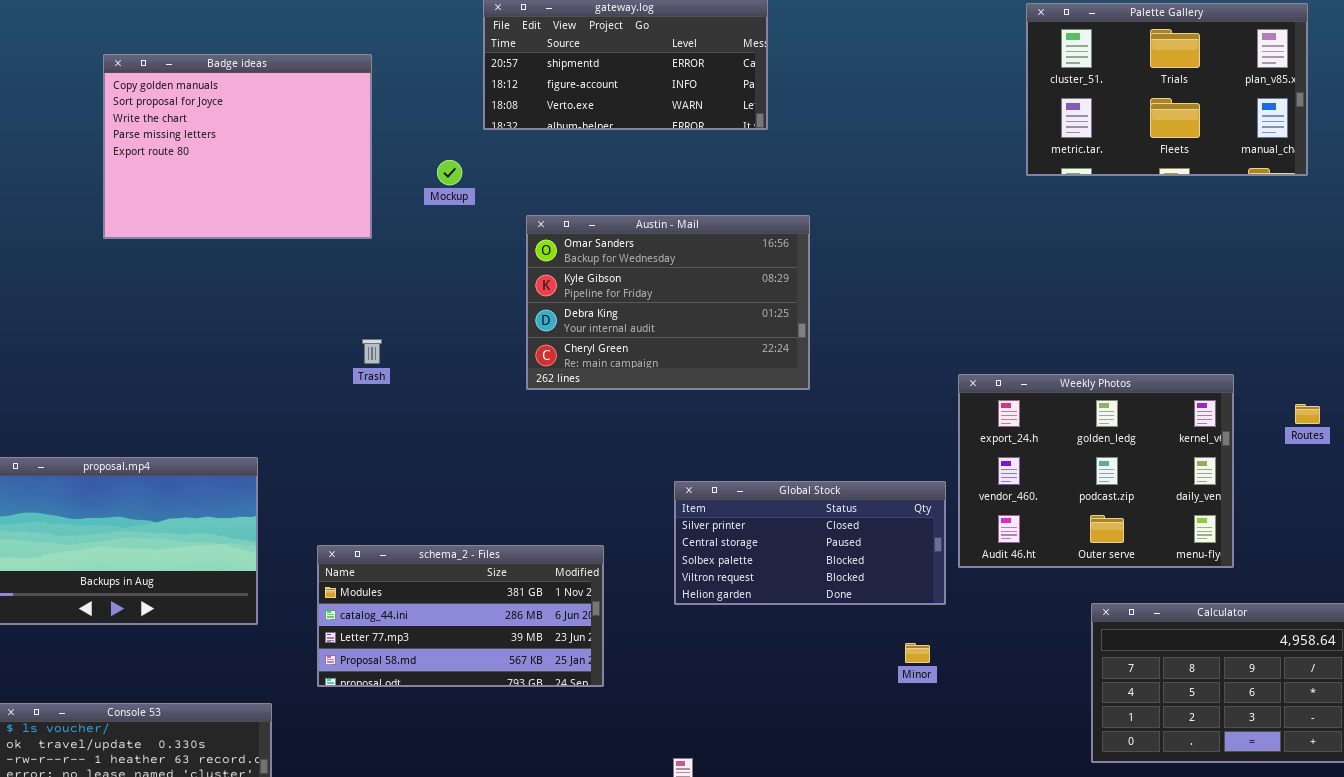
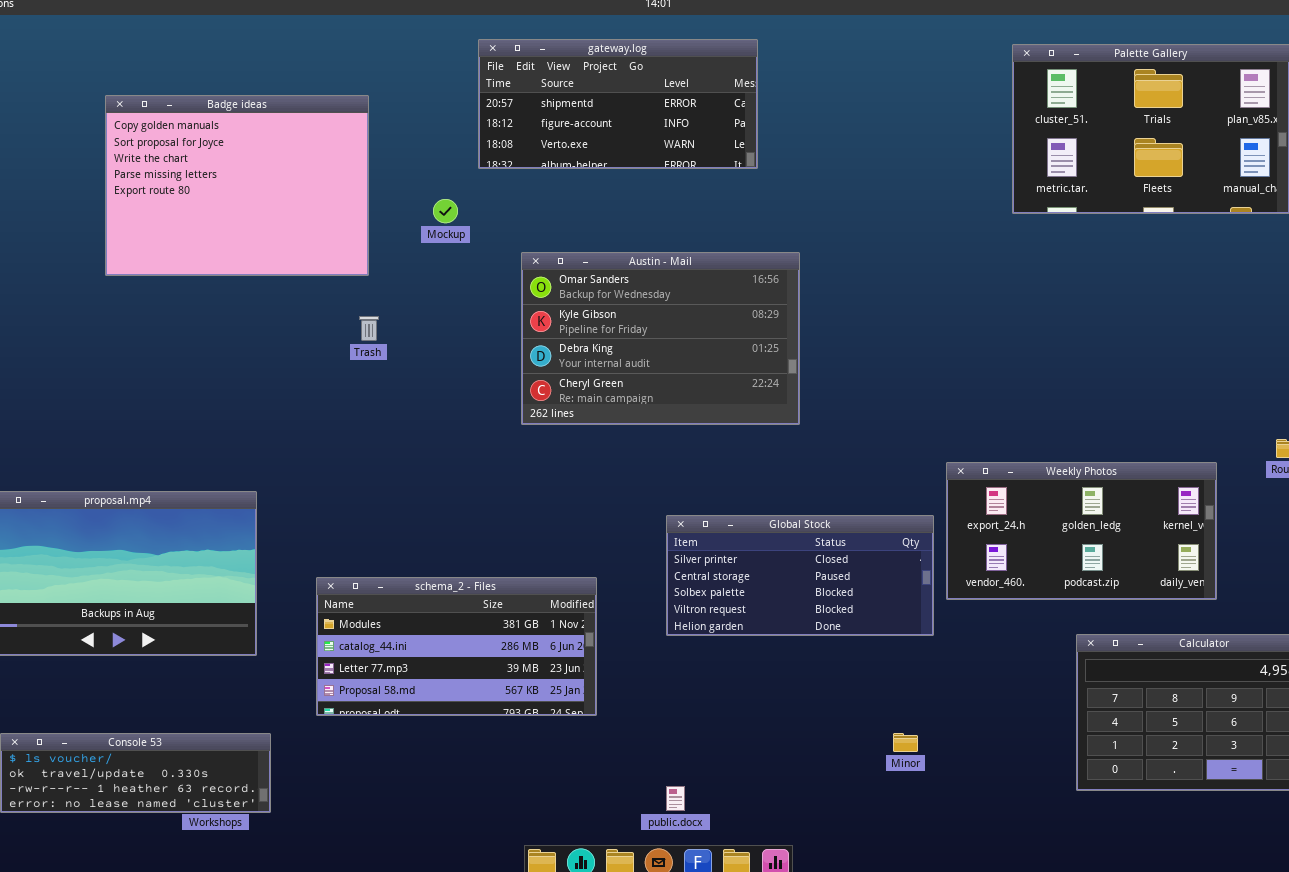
Trash: [362,339,382,364] -> [359,316,379,341], moved
Weekly Photos: [958,374,1234,568] -> [946,462,1217,600], resized
Minor: [905,643,930,663] -> [893,733,918,752], moved

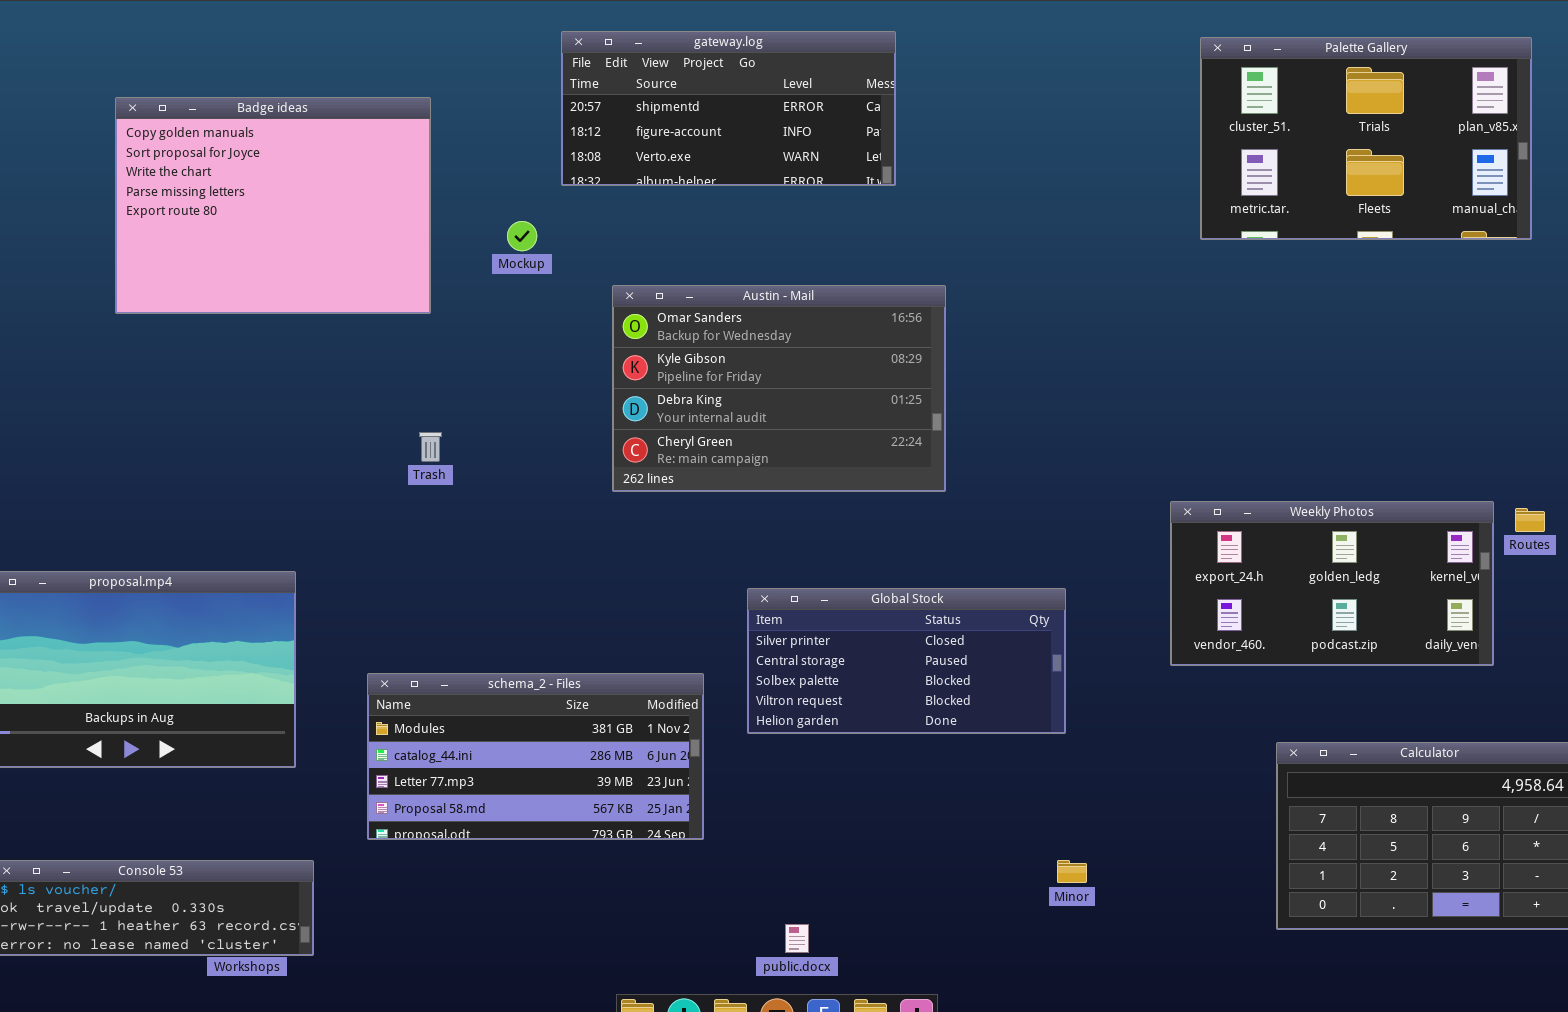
Trash: [359,316,379,341] -> [419,432,442,462], moved
Weekly Photos: [946,462,1217,600] -> [1170,501,1494,666], moved
Global Stock: [666,515,934,636] -> [747,588,1066,734], moved

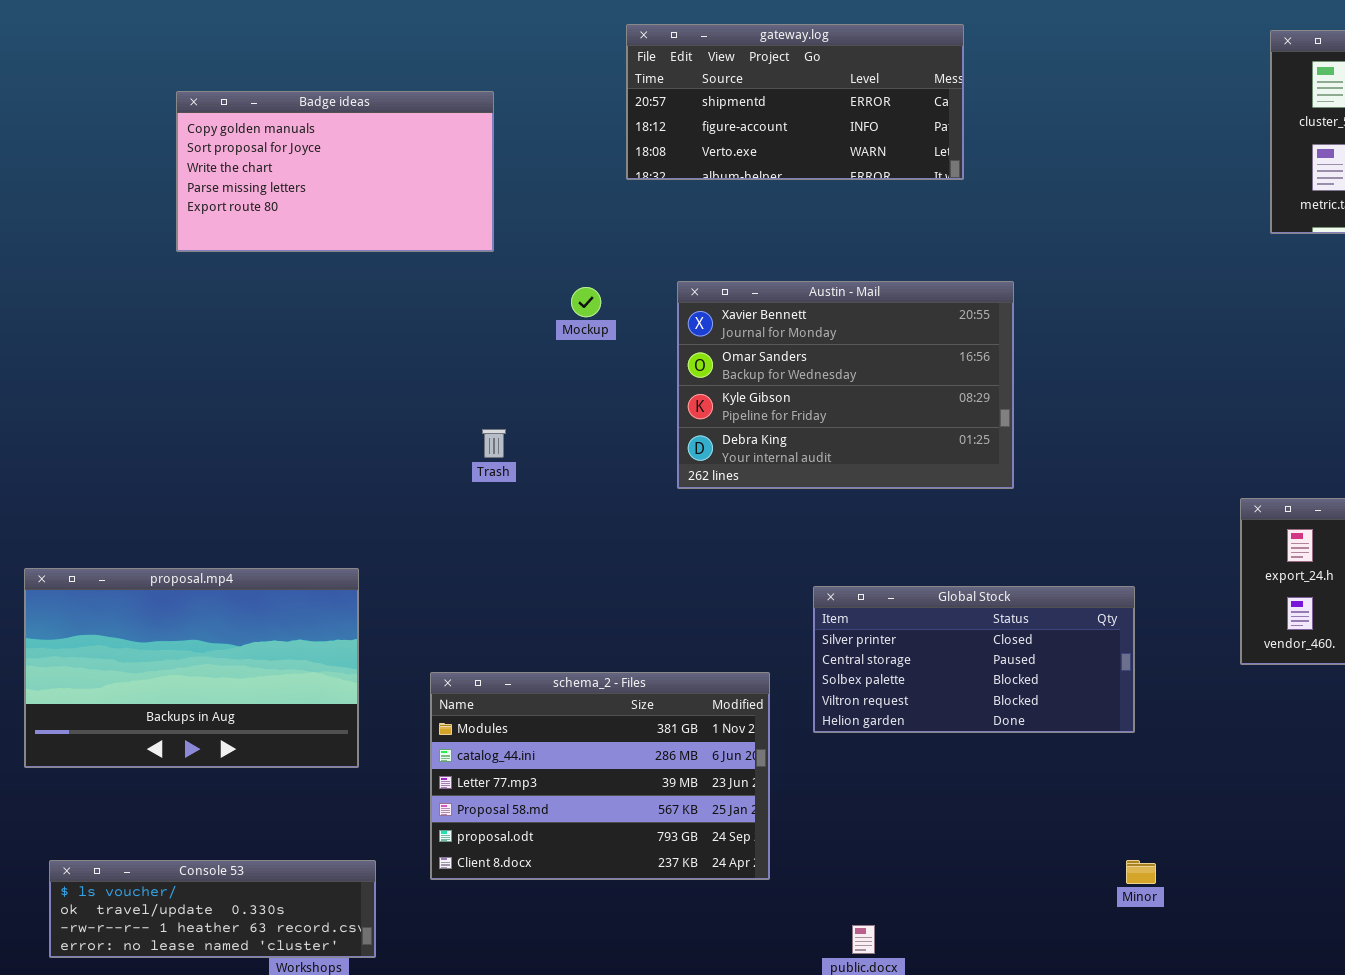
Badge ideas: [115,97,431,314] -> [176,91,494,252], resized
Mockup: [507,221,537,251] -> [571,287,601,317], moved
Austin - Mail: [612,285,946,492] -> [677,281,1014,489], scrolled up 1 row
schema_2 - Files: [367,673,704,840] -> [430,672,770,880], resized

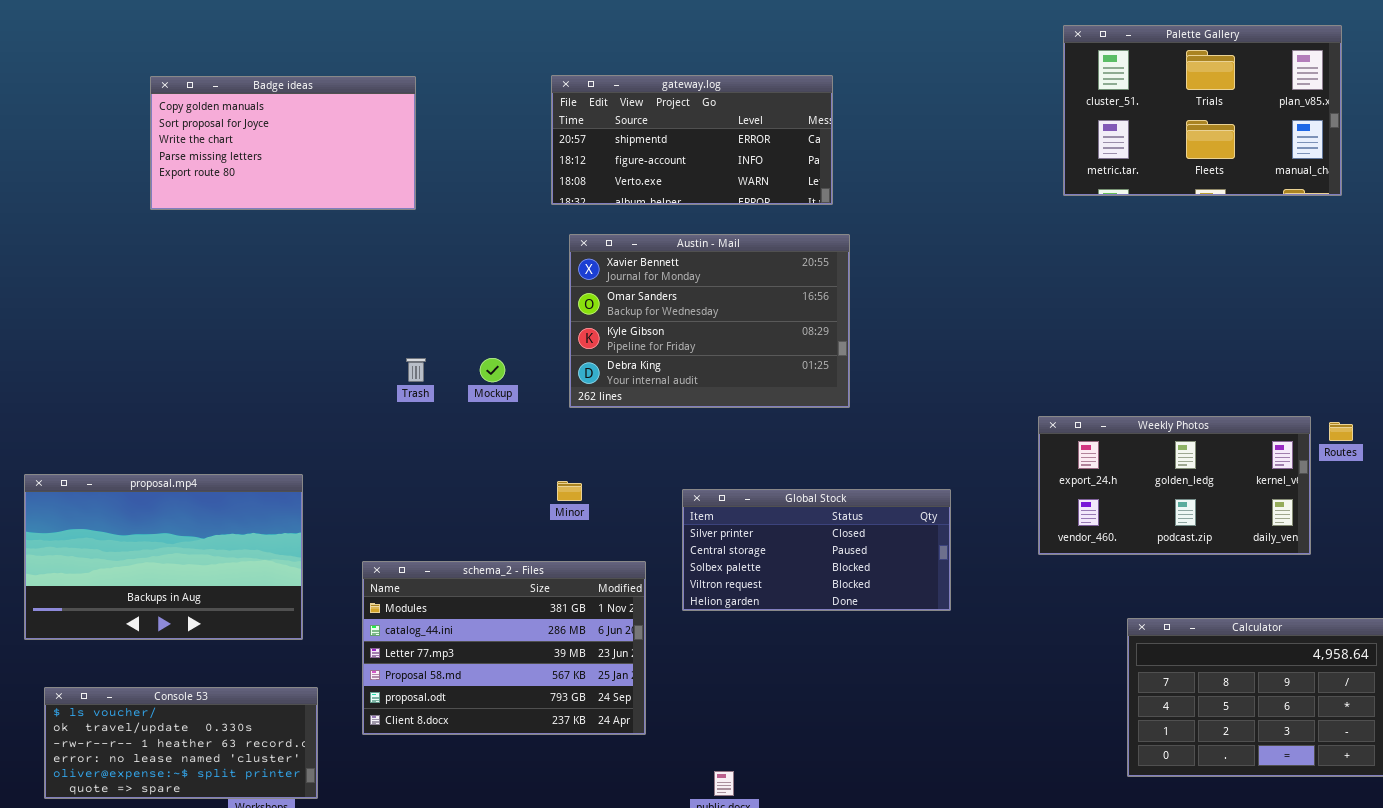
gateway.log: [626,24,964,180] -> [551,75,833,205], moved
Mockup: [571,287,601,317] -> [480,358,505,382], moved
Console 53: [49,860,376,958] -> [44,687,318,799], resized
Minor: [1126,860,1156,884] -> [557,481,582,501], moved

